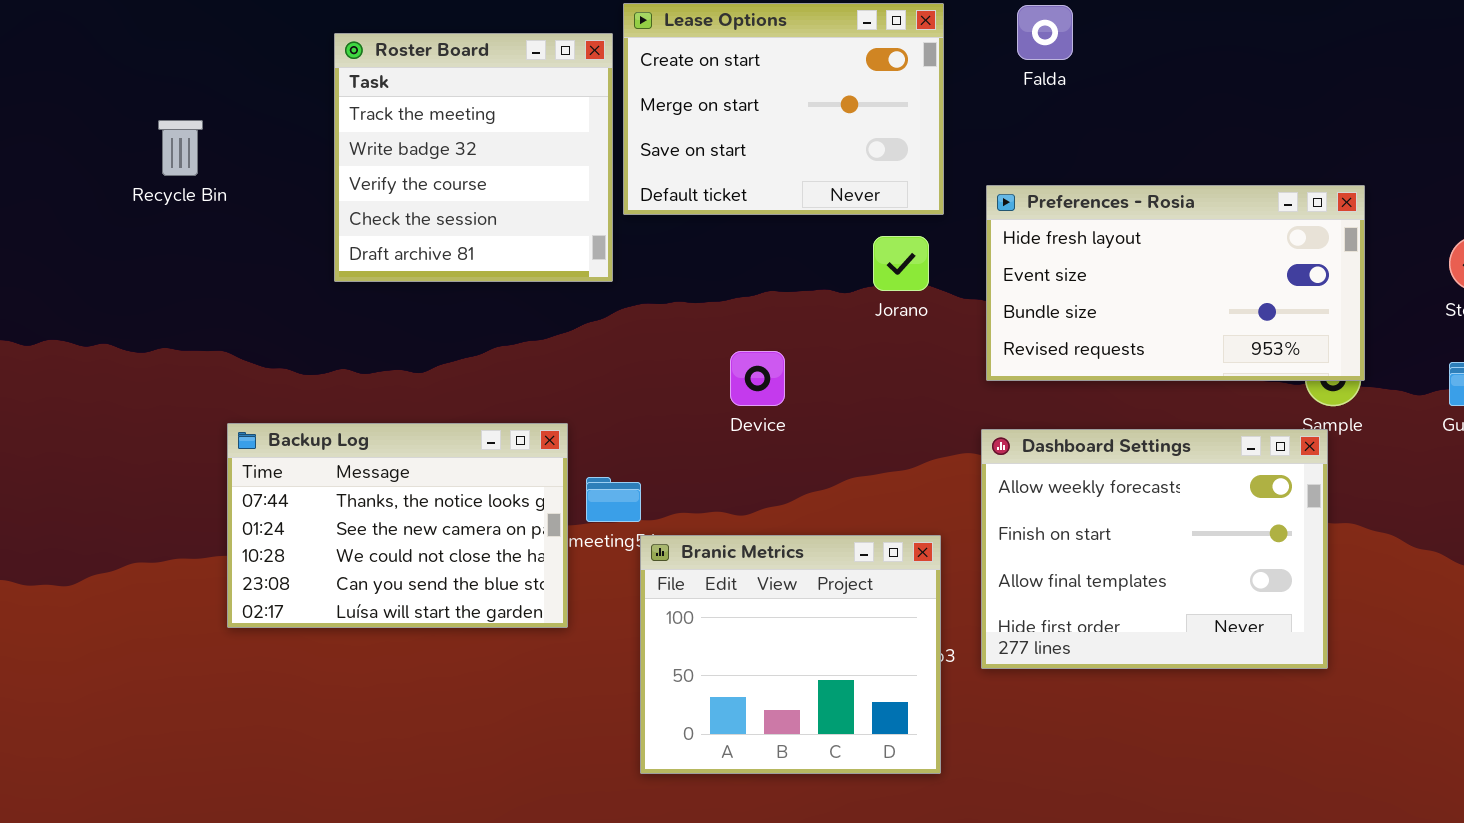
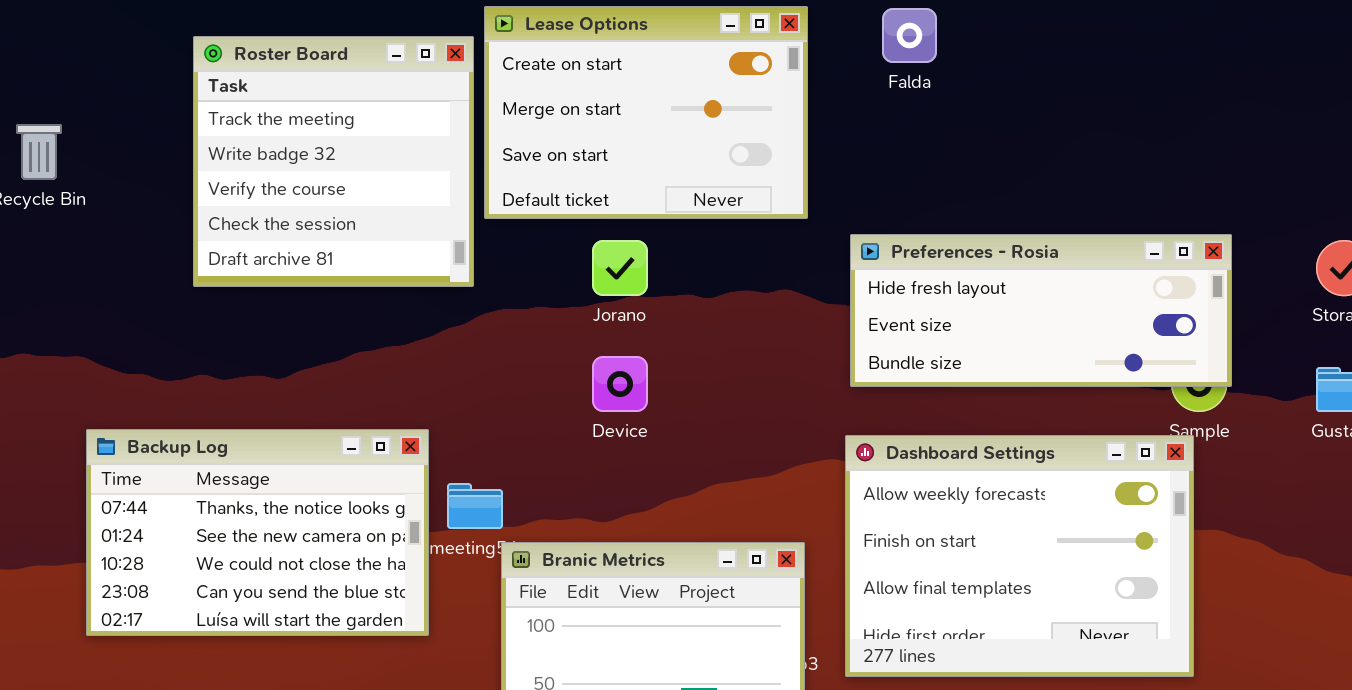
Preferences - Rosia: [986,185,1365,381] -> [850,234,1232,387], resized
Jorano: [873,236,929,291] -> [592,240,648,296], moved

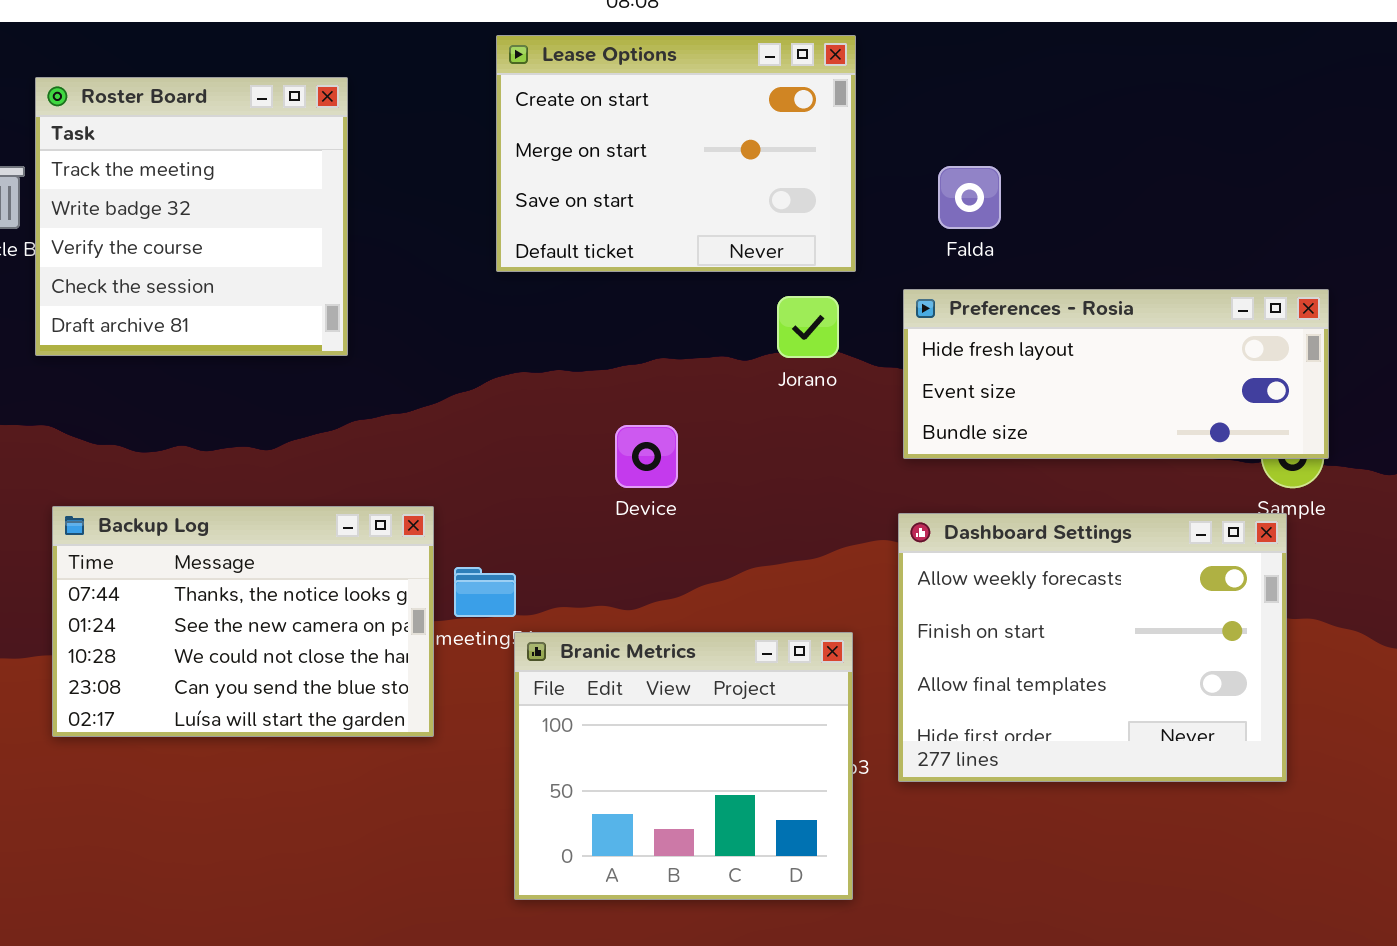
Falda: [882,8,937,63] -> [938,166,1001,229], moved
Roster Board: [193,36,474,287] -> [35,77,348,356], moved
Jorano: [592,240,648,296] -> [777,296,839,358], moved

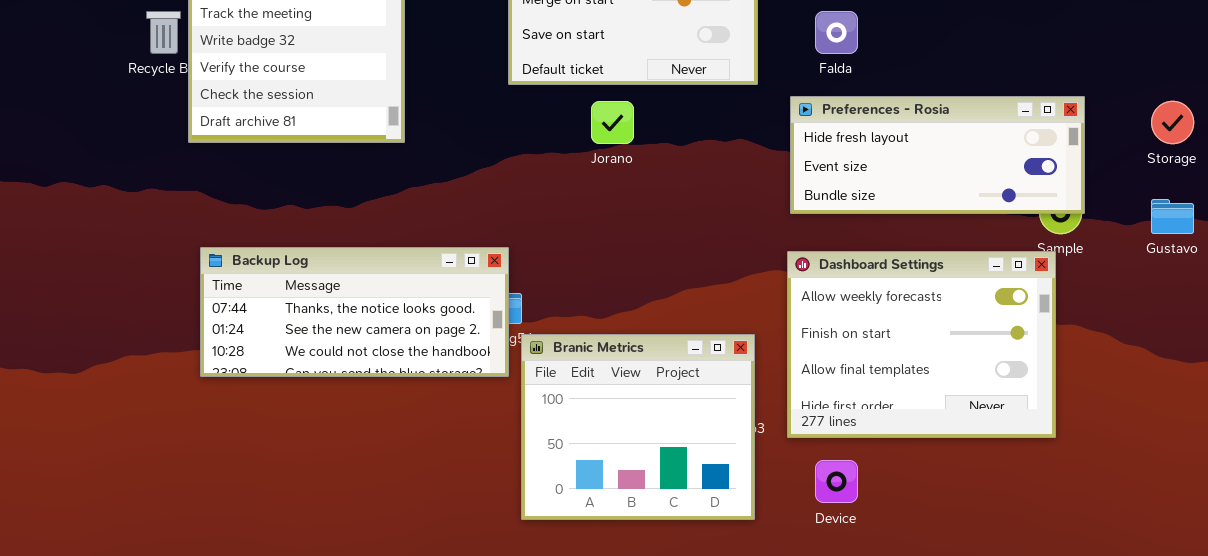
Jorano: [777,296,839,358] -> [591,101,634,144], moved
Device: [615,425,678,488] -> [815,460,858,503], moved
Backup Log: [52,506,434,737] -> [200,247,509,377], resized

